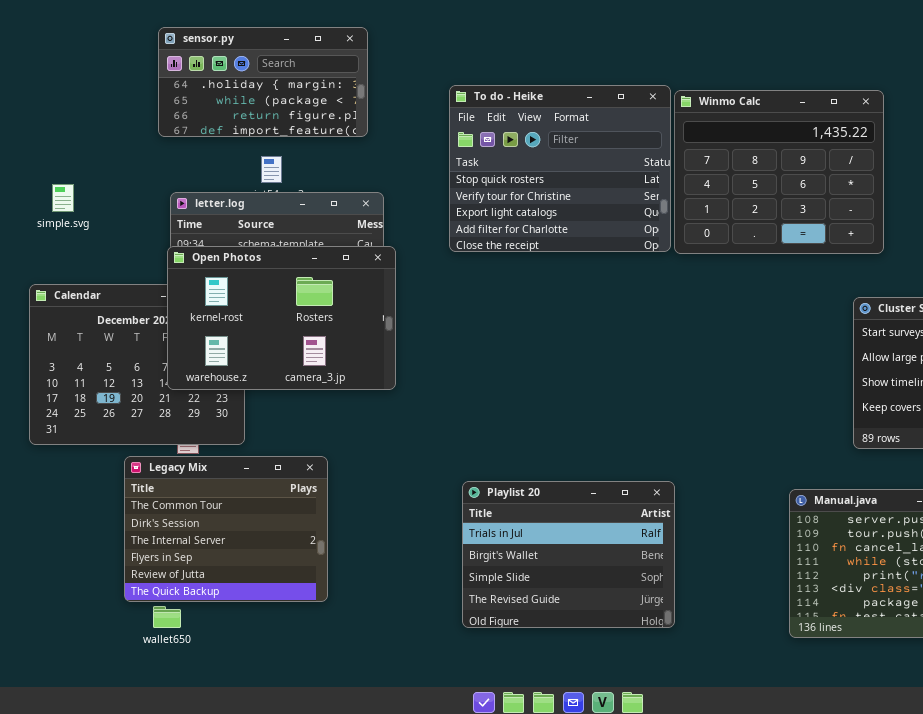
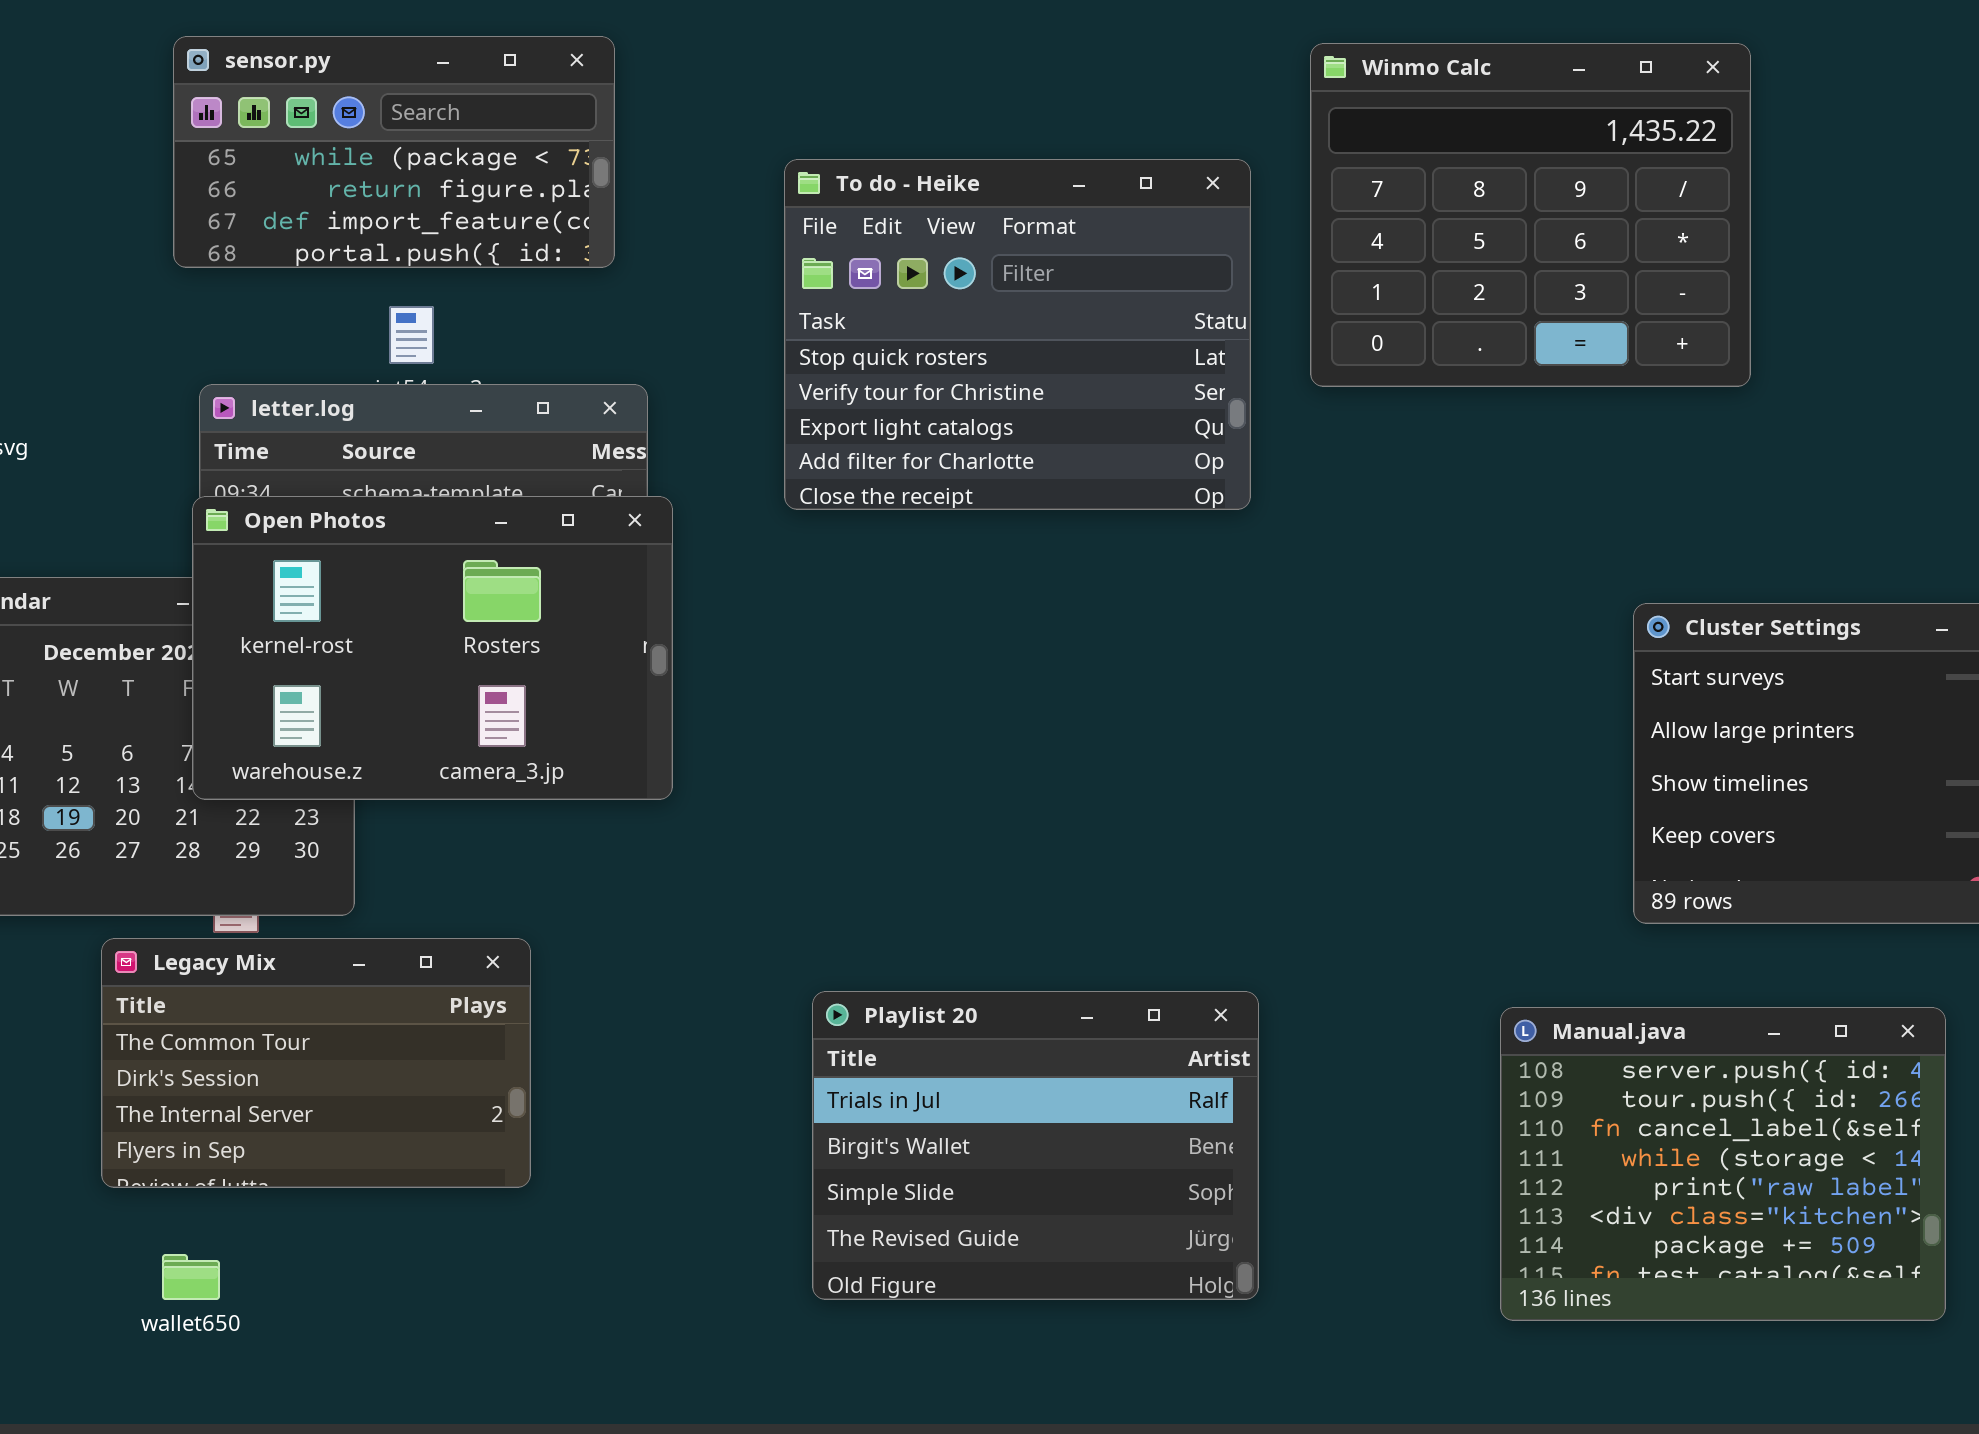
sensor.py: [158,27,368,137] -> [173,36,615,268], scrolled down 1 row
Winmo Calc: [674,90,884,254] -> [1310,43,1751,387], moved
Legacy Mix: [124,456,328,602] -> [101,938,531,1188], resized

